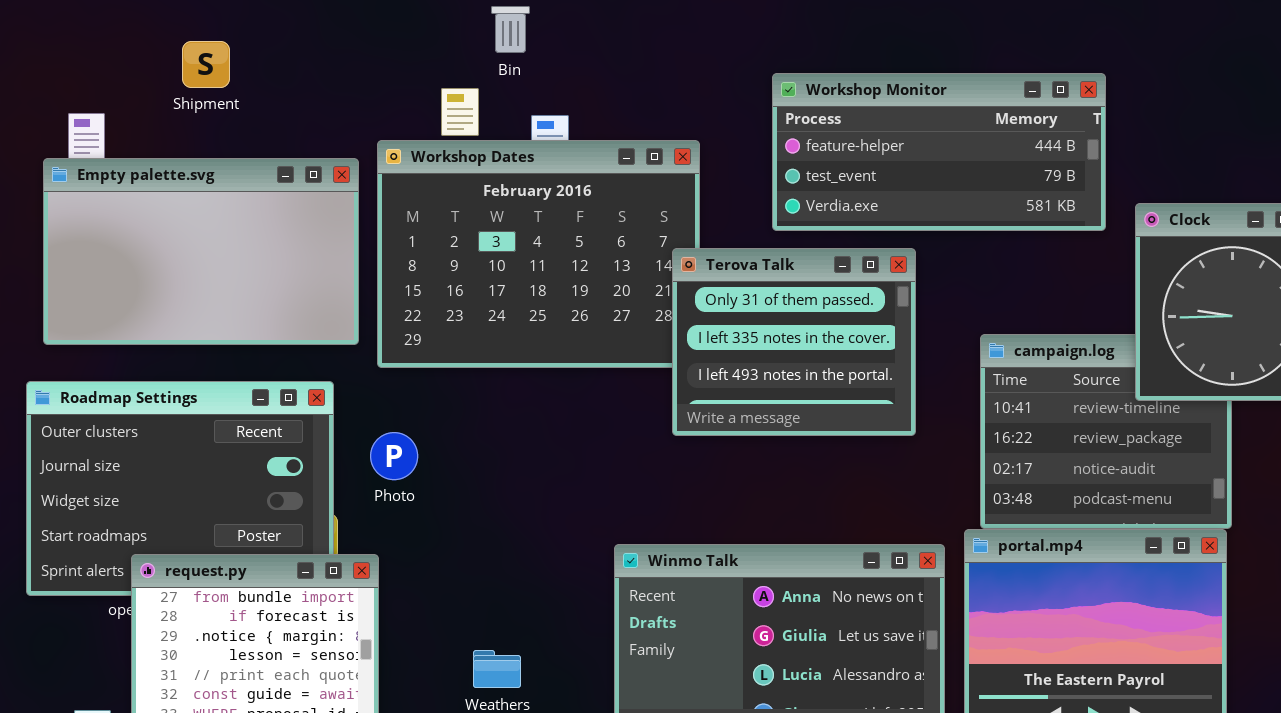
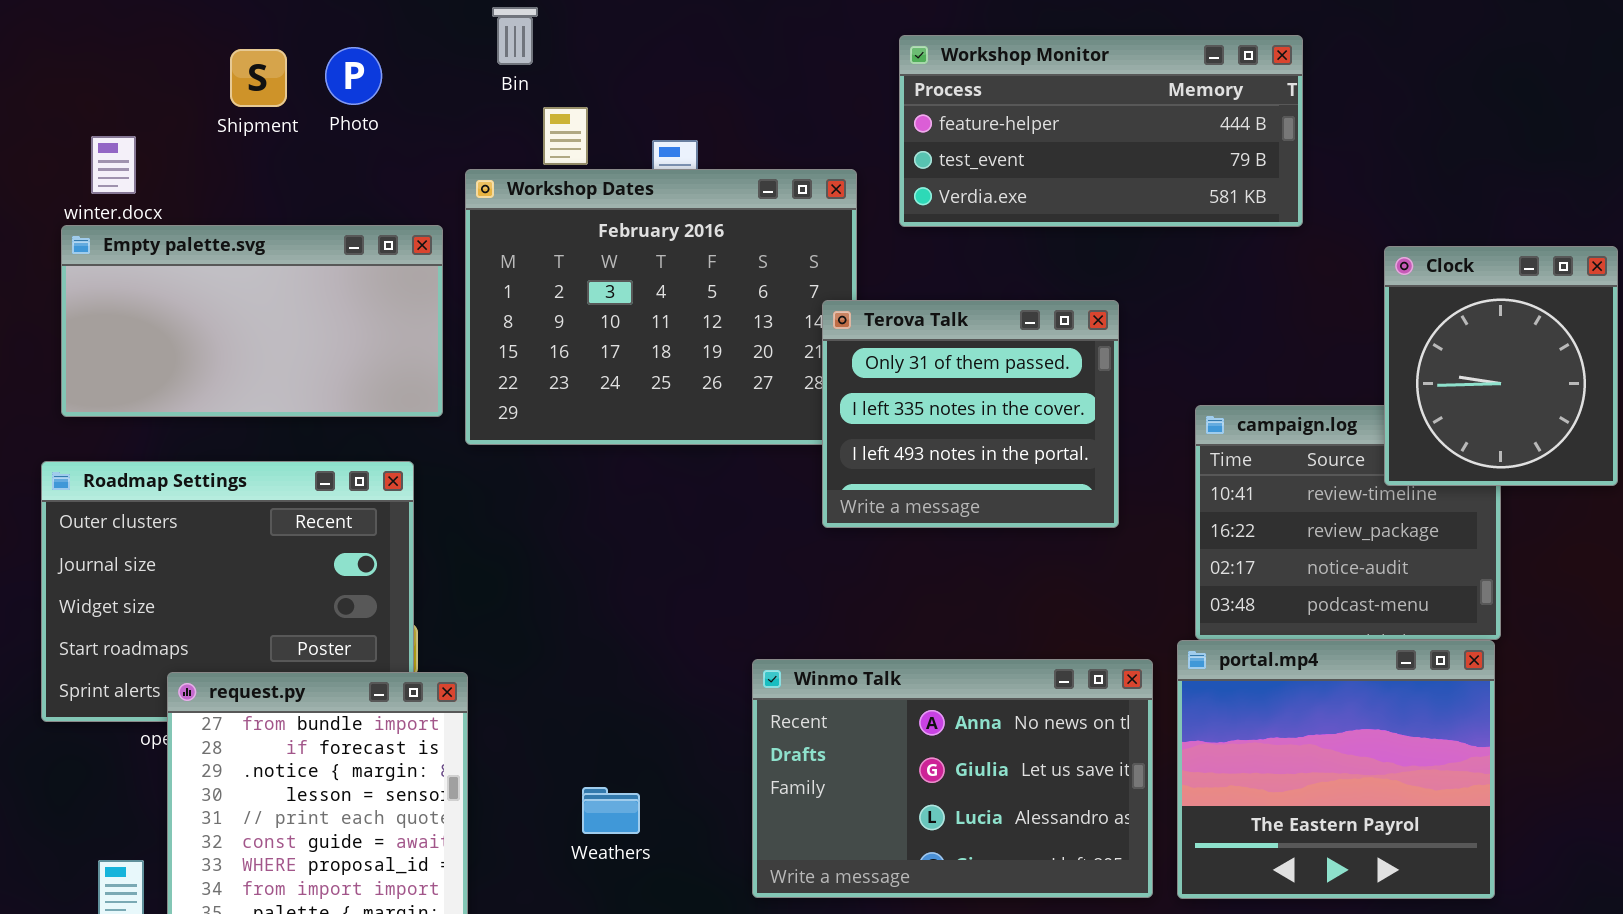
Bin: [491,6,530,53] -> [492,7,538,65], moved
Workshop Monitor: [772,73,1106,231] -> [899,35,1303,227], moved
Empty palette.svg: [43,158,359,345] -> [61,225,443,417], resized
Photo: [370,432,418,480] -> [325,47,382,105], moved

